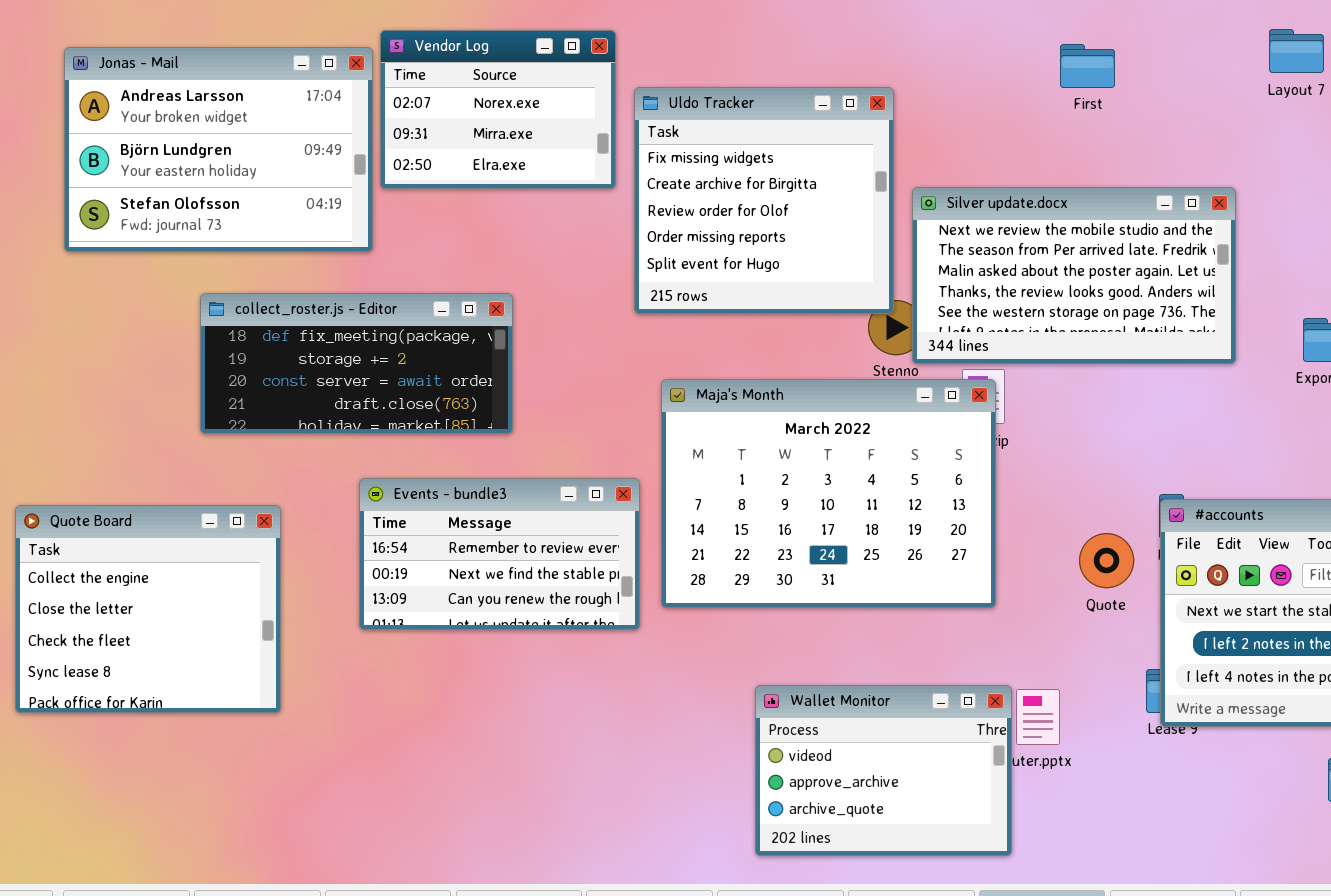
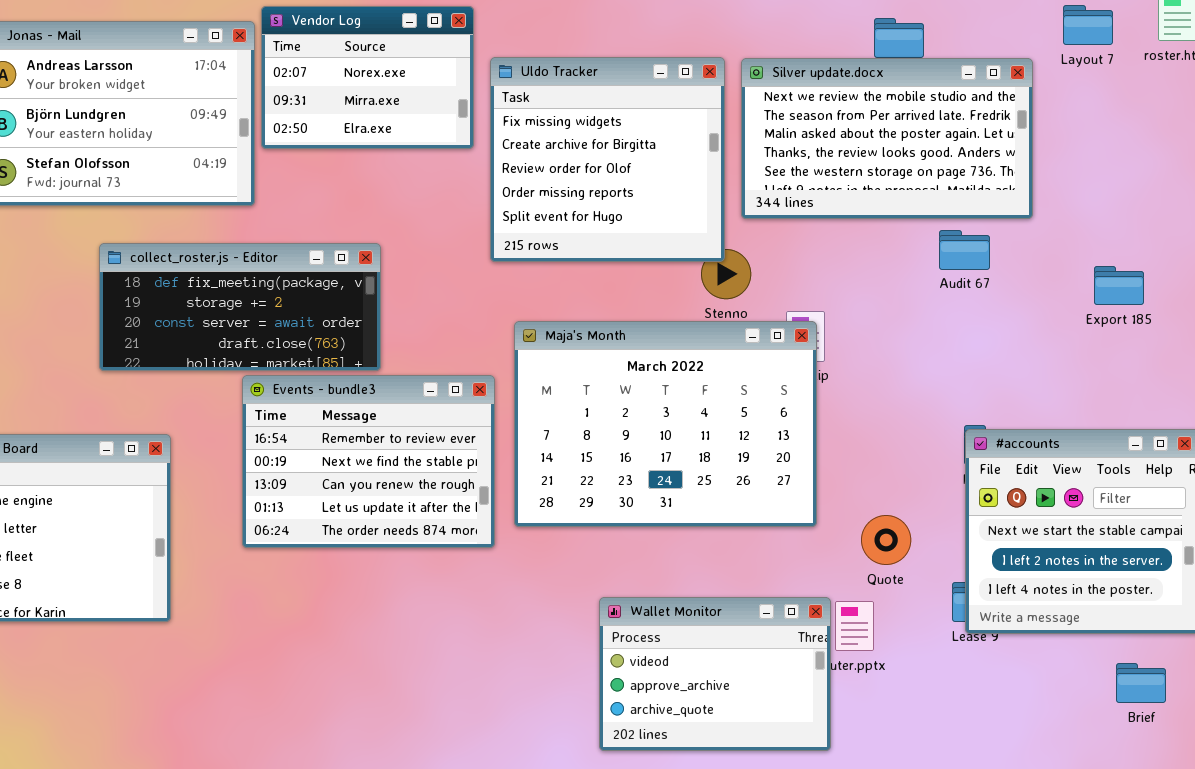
Silver update.docx: [912,187,1236,364] -> [741,58,1033,219], moved
Events - bundle3: [359,478,640,630] -> [242,375,495,548], resized
Quote: [1079,533,1134,588] -> [861,515,911,565], moved

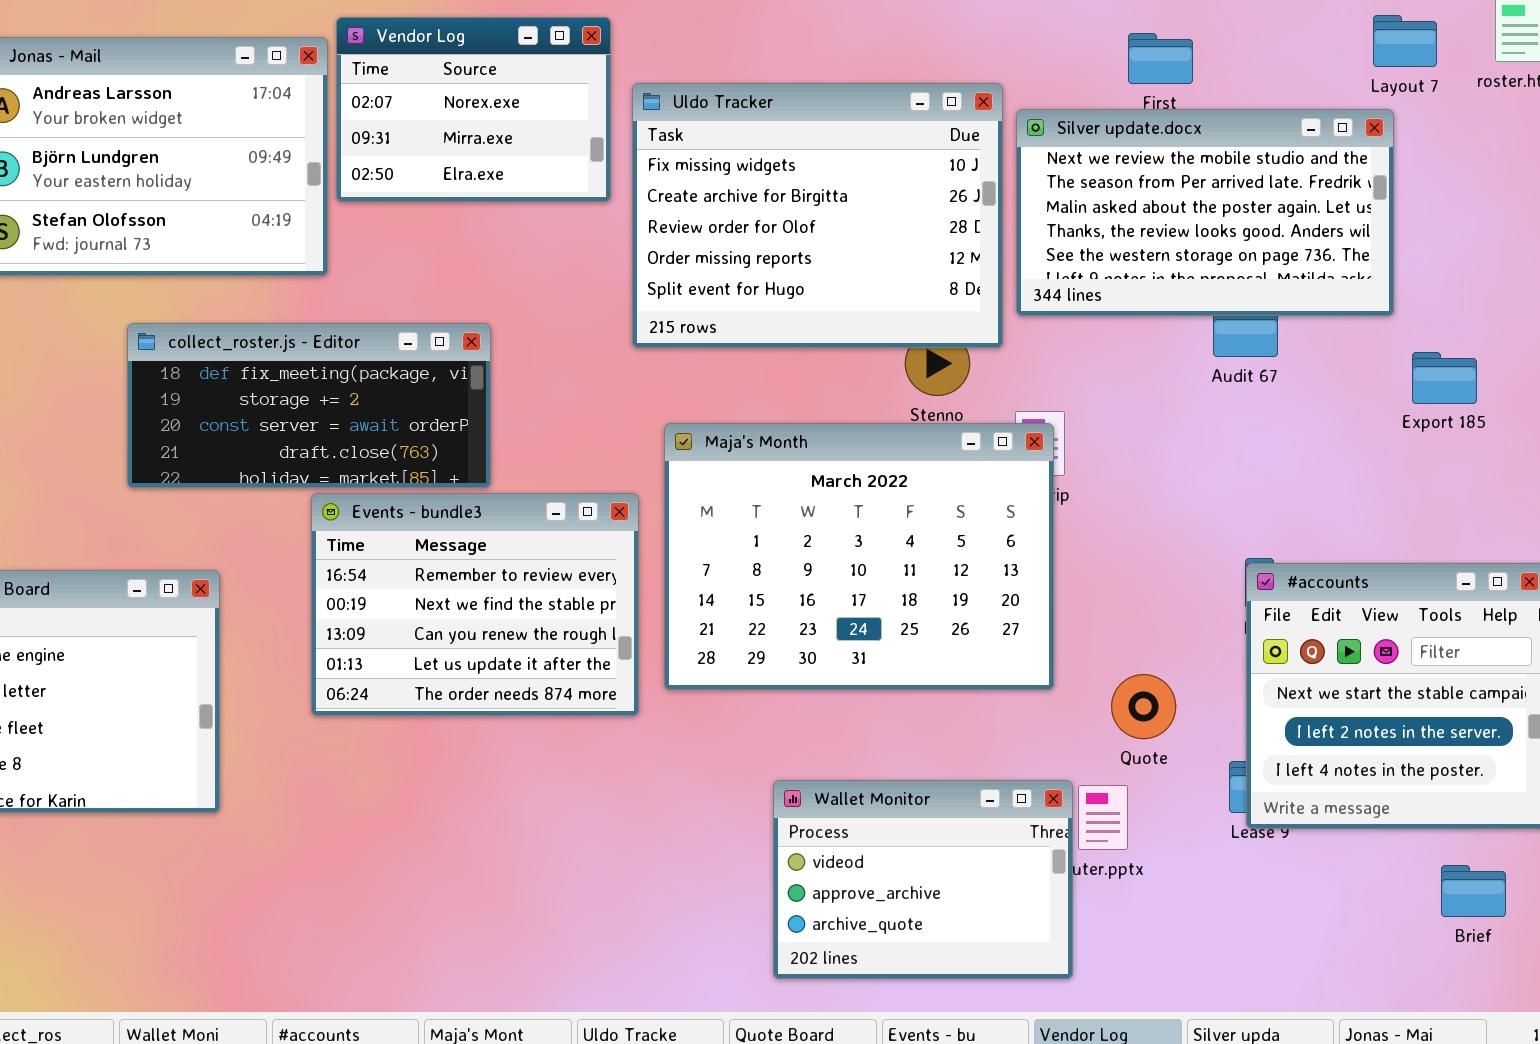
Uldo Tracker: [490,57,725,262] -> [632,83,1003,348], resized
Silver update.docx: [741,58,1033,219] -> [1016,109,1394,316], moved

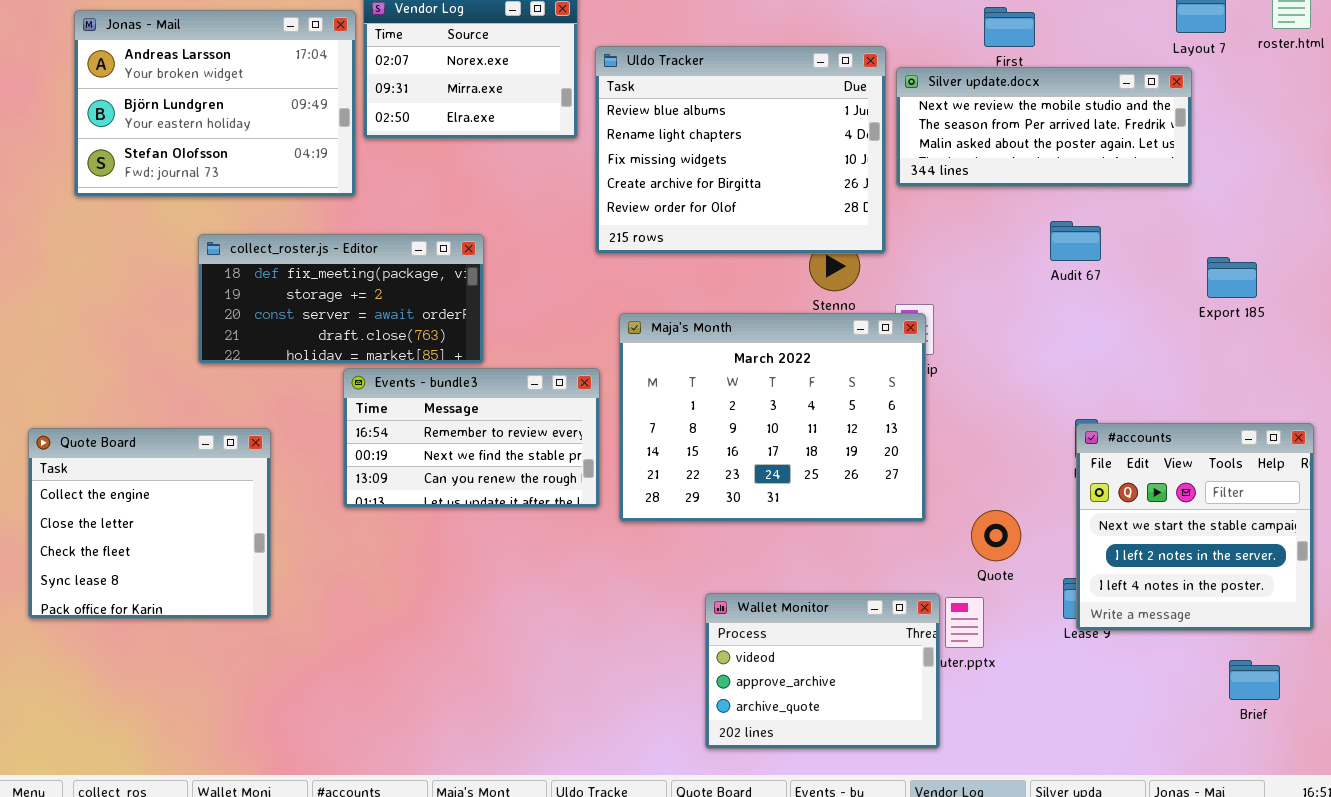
Uldo Tracker: [632,83,1003,348] -> [595,46,886,254], scrolled up 2 rows
Silver update.docx: [1016,109,1394,316] -> [896,67,1192,187], resized
Events - bundle3: [311,493,639,716] -> [343,368,600,508], resized

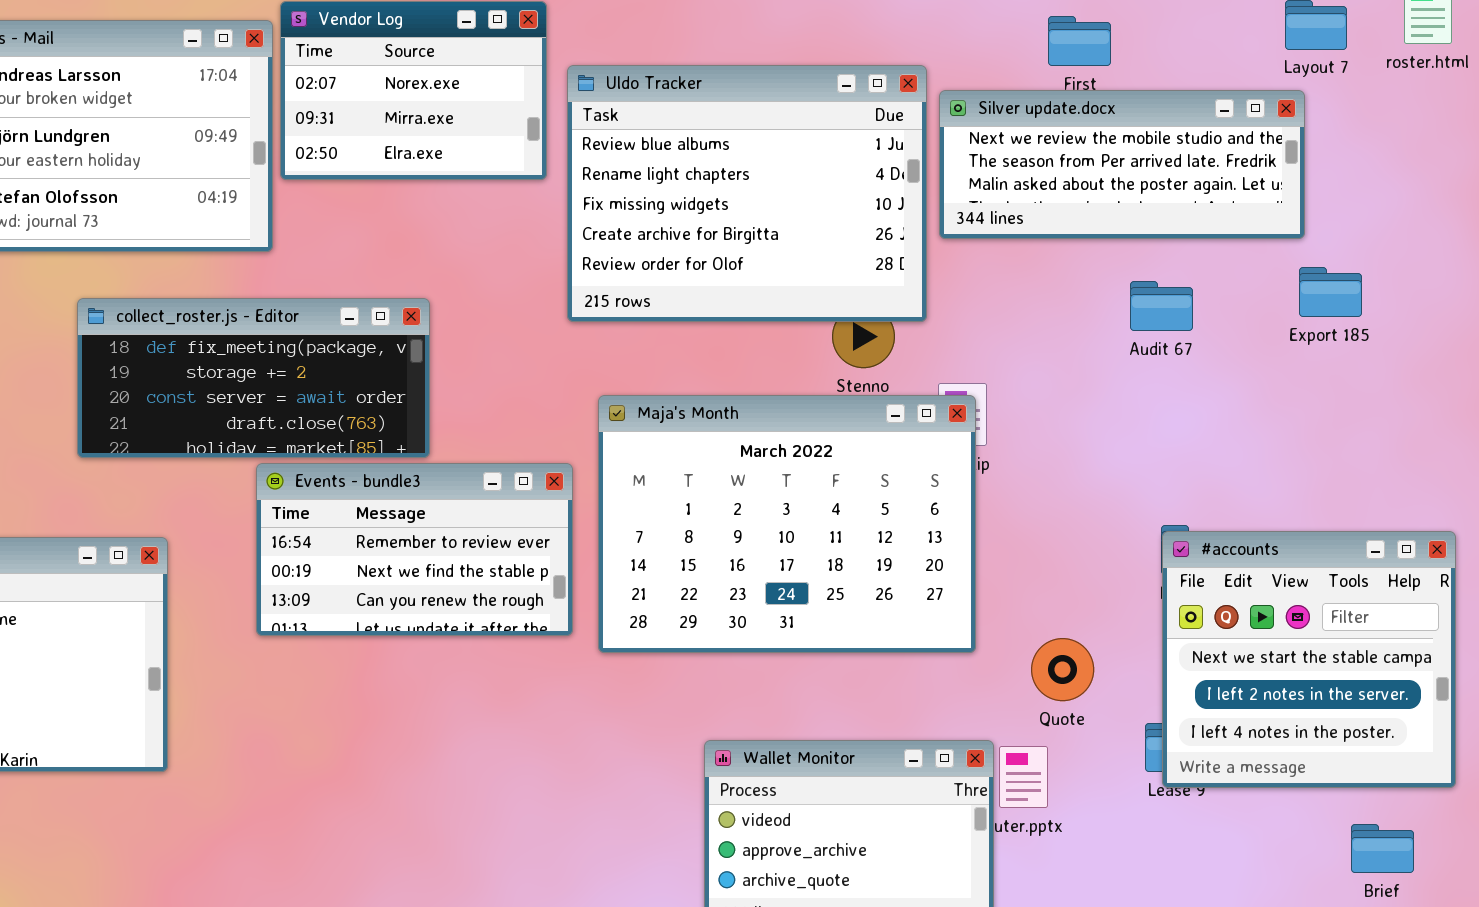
Export 185: [1207,257,1257,298] -> [1299,267,1362,317], moved

